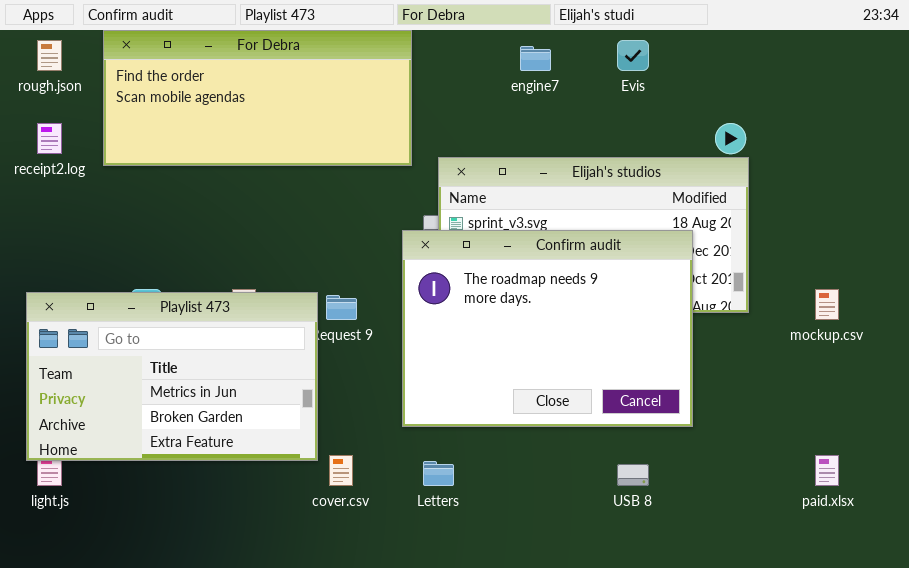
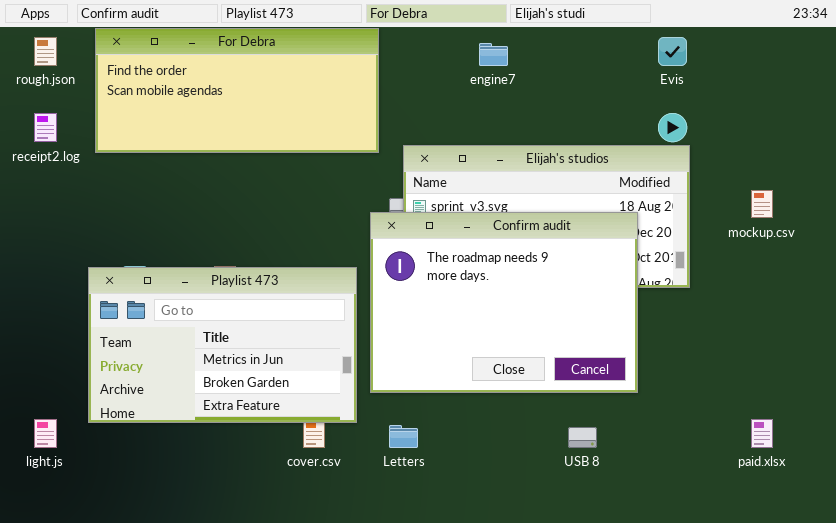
Evis: [617,40,649,71] -> [658,37,687,66], moved
mockup.csv: [815,289,839,320] -> [751,190,773,218], moved
Playlist 473: [26,292,318,461] -> [88,267,357,423], moved

